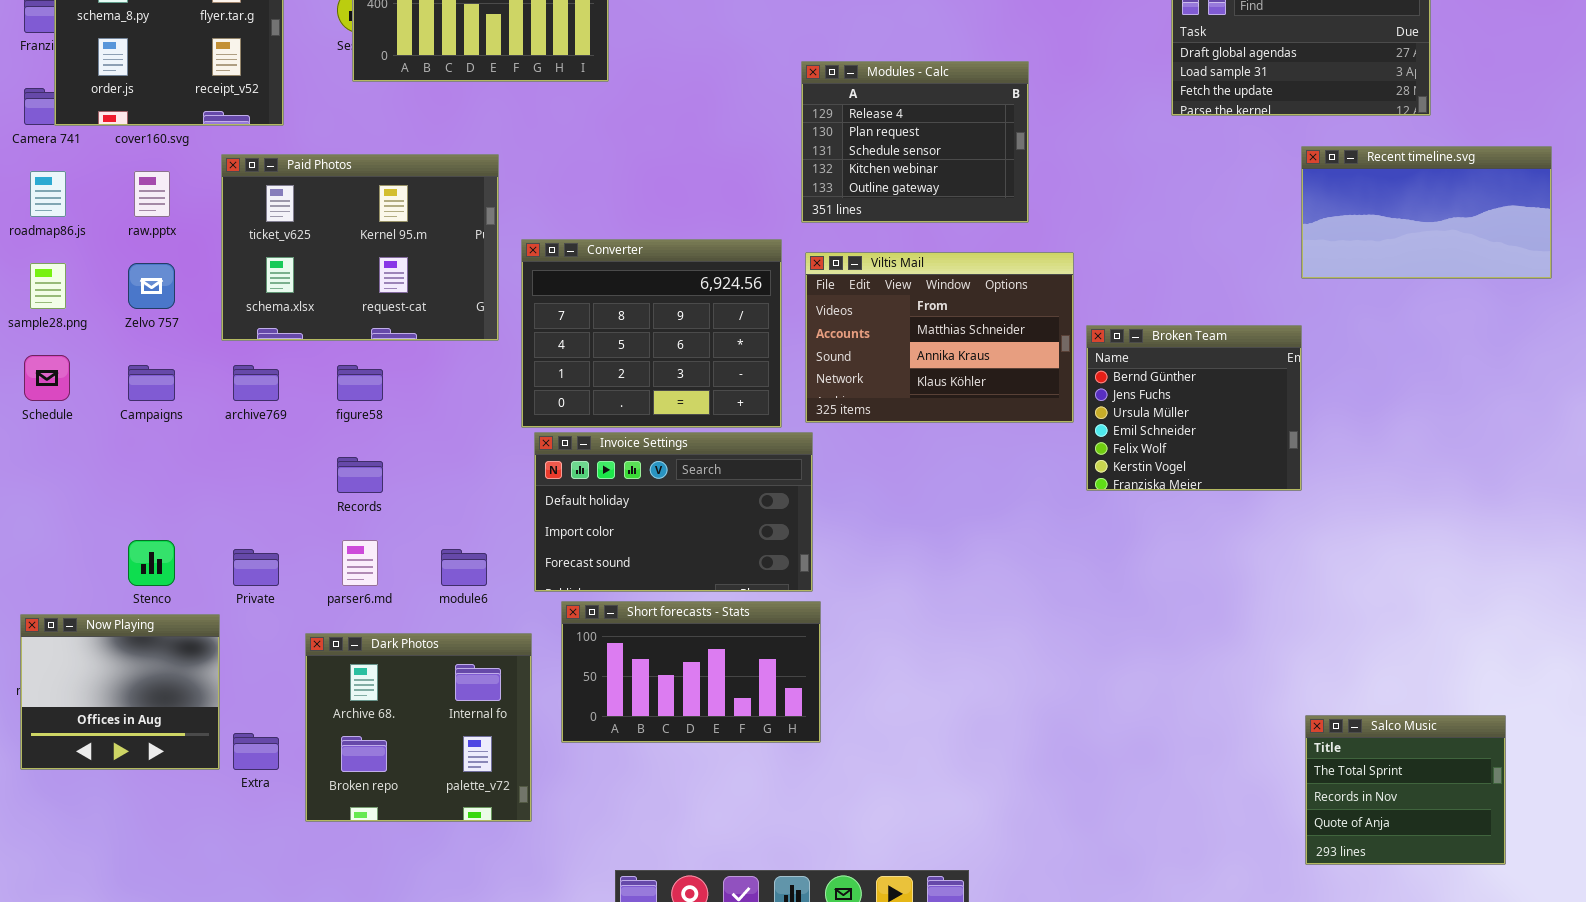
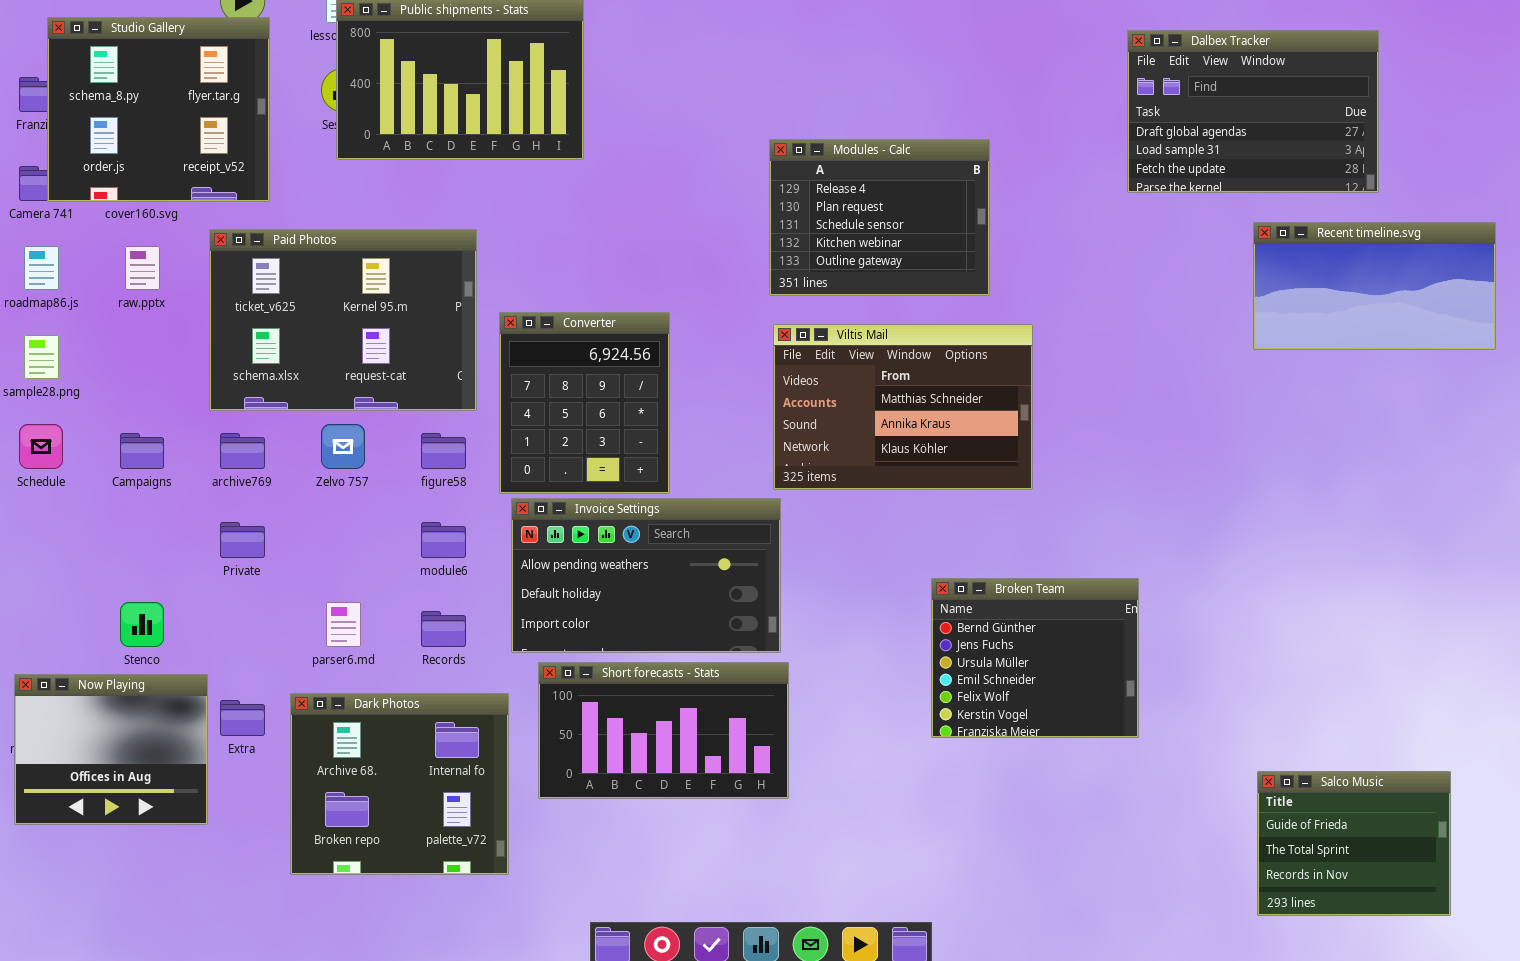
Converter: [521,239,782,428] -> [499,312,670,494], resized
Zelvo 757: [128,263,175,309] -> [321,424,365,469], moved
Broken Team: [1086,325,1302,491] -> [931,578,1139,738], moved
figure58: [337,365,383,401] -> [421,433,466,469], moved
Invoice Settings: [534,432,813,592] -> [511,498,781,653], scrolled up 1 row
Records: [337,457,383,493] -> [421,611,466,647], moved
Private: [233,549,279,586] -> [220,522,265,558], moved
module6: [441,549,487,586] -> [421,522,466,558], moved
Salco Music: [1305,715,1506,865] -> [1257,771,1451,916], scrolled up 1 row
Extra: [233,733,279,770] -> [220,700,265,736], moved

